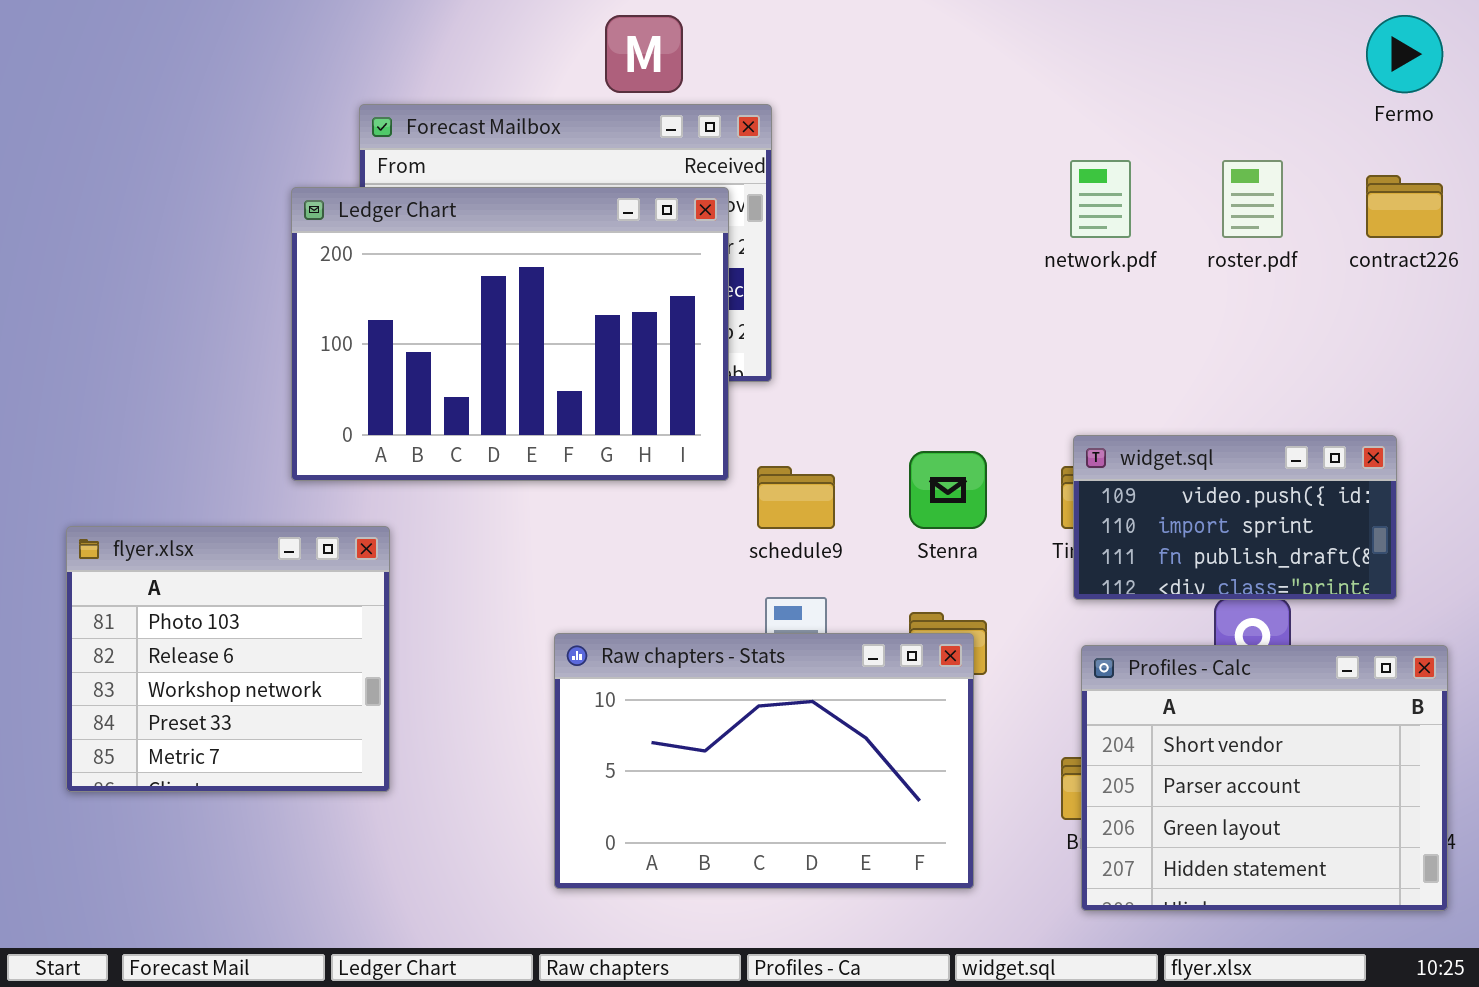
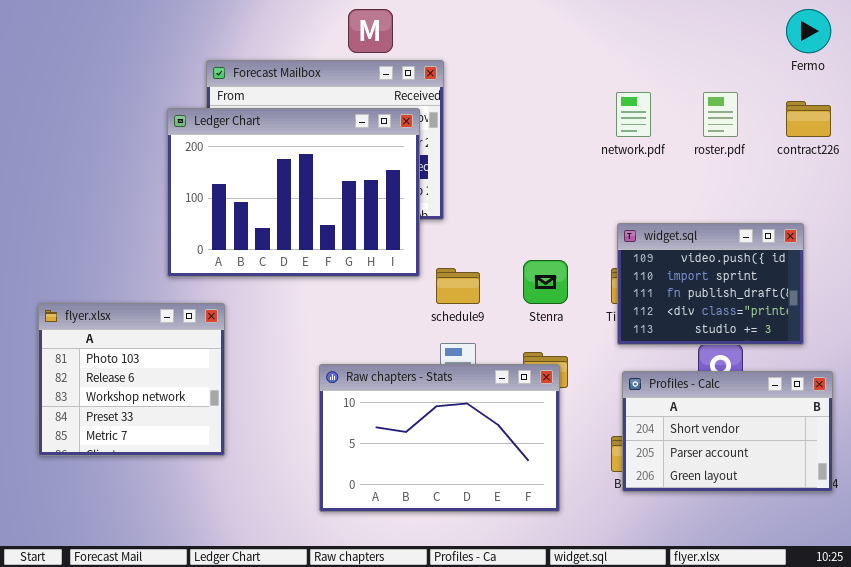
widget.sql: [1073,435,1397,600] -> [617,223,804,345], resized
Profiles - Calc: [1081,645,1448,911] -> [622,371,833,492], resized

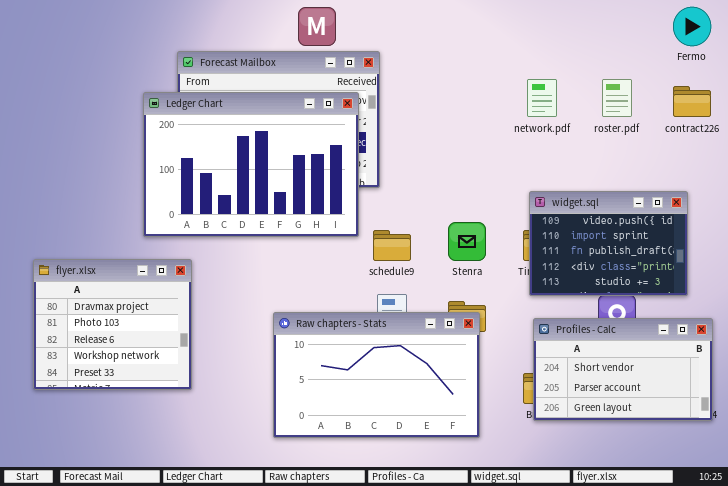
flyer.xlsx: [38,303,225,456] -> [33,259,192,390], scrolled up 1 row

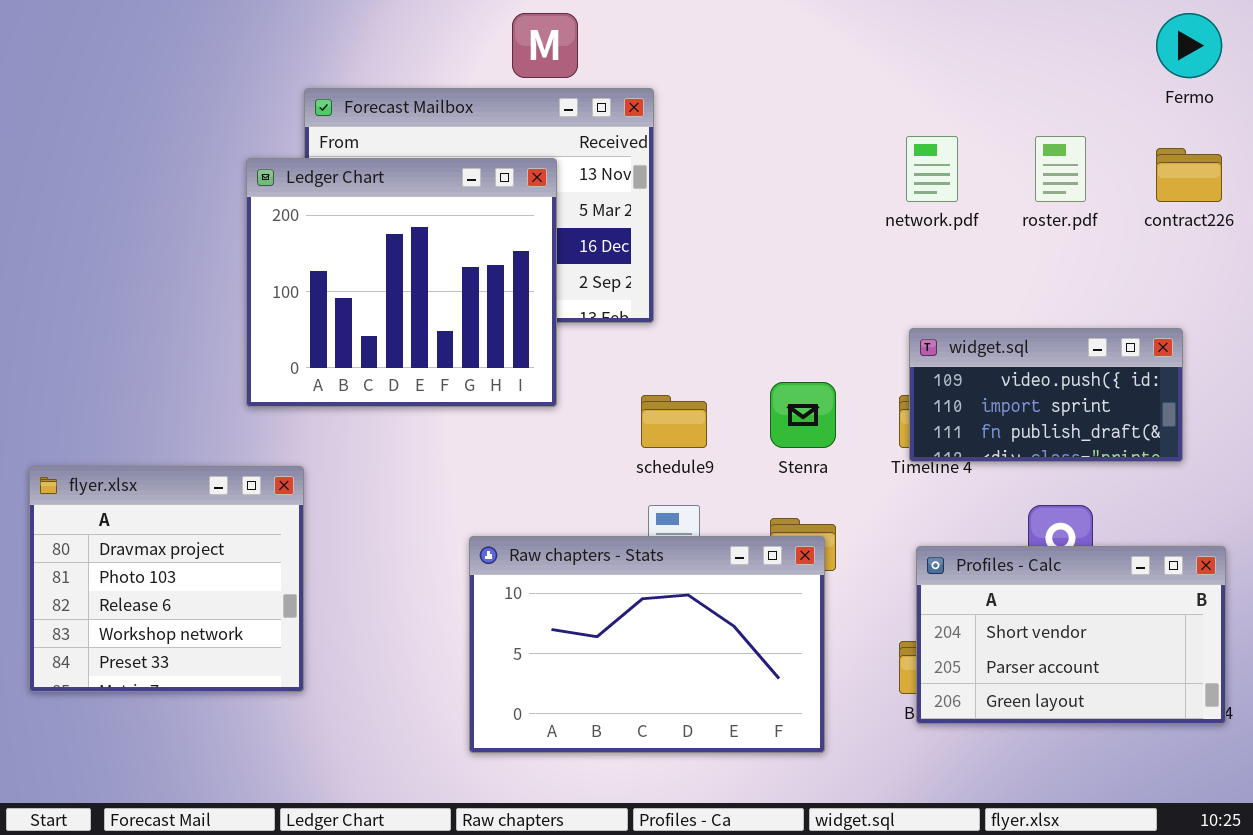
Ledger Chart: [143,92,359,237] -> [246,158,557,407], resized
widget.sql: [529,191,688,296] -> [909,328,1183,462], resized
flyer.xlsx: [33,259,192,390] -> [29,466,304,692], moved

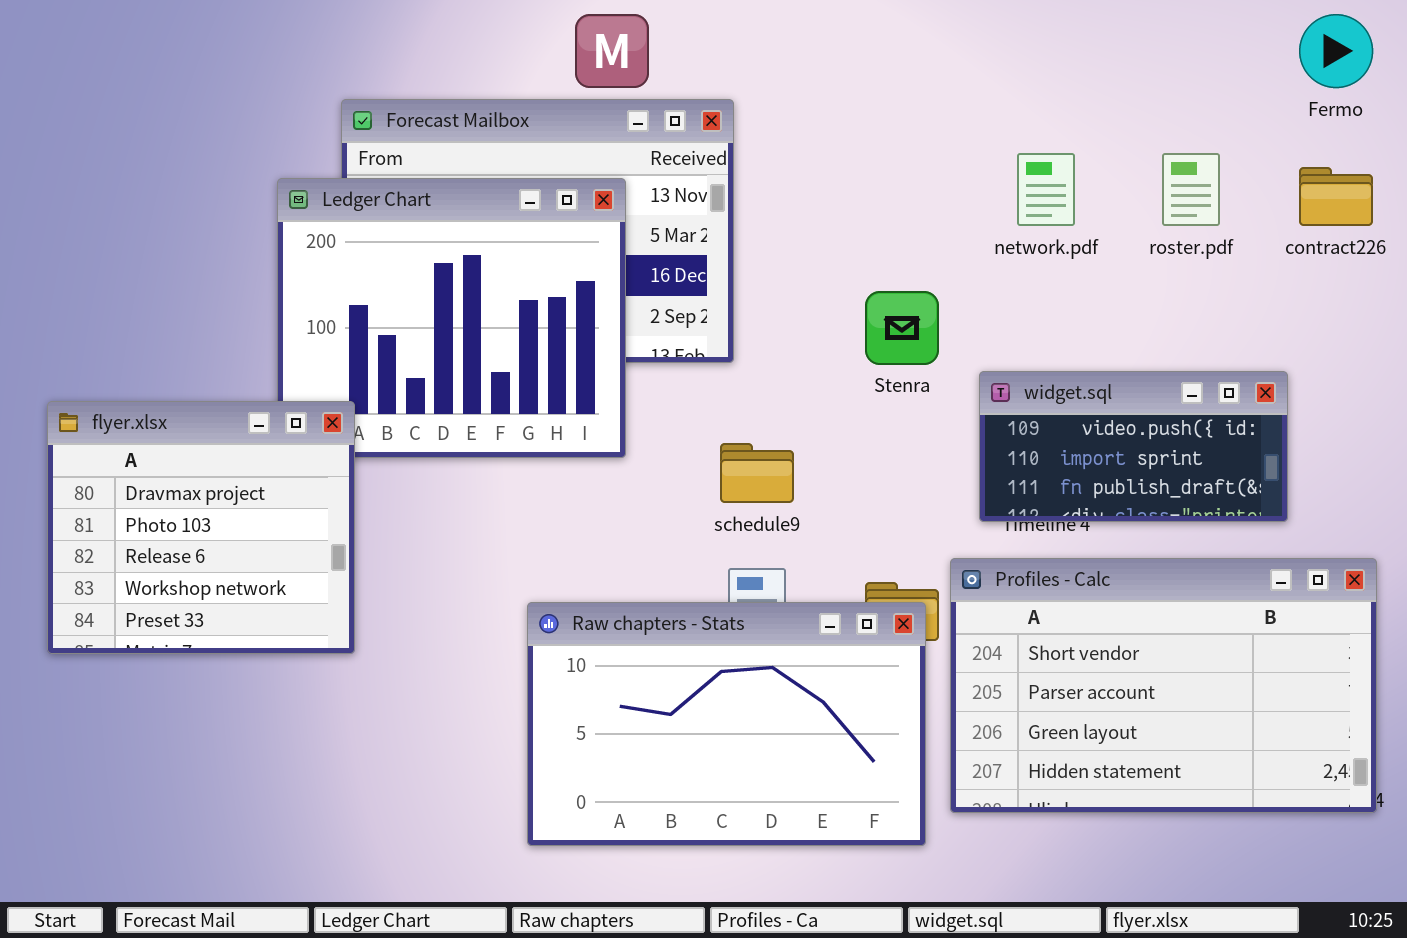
widget.sql: [909,328,1183,462] -> [979,371,1288,522], moved
Stenra: [770,382,836,448] -> [865,291,939,365], moved
flyer.xlsx: [29,466,304,692] -> [47,401,355,654], moved
Profiles - Calc: [916,546,1226,724] -> [950,558,1377,813], resized

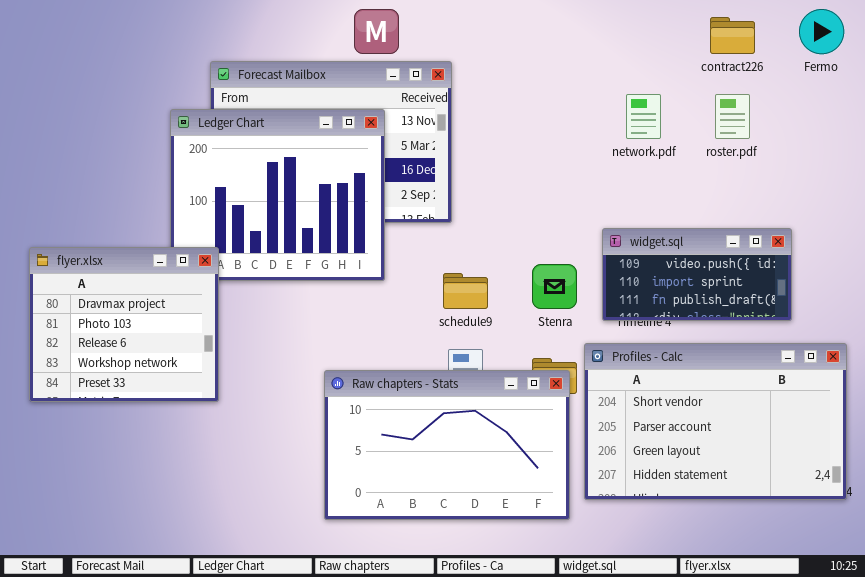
contract226: [1299,167,1373,226] -> [710,17,755,54], moved
Stenra: [865,291,939,365] -> [532,264,577,309], moved

